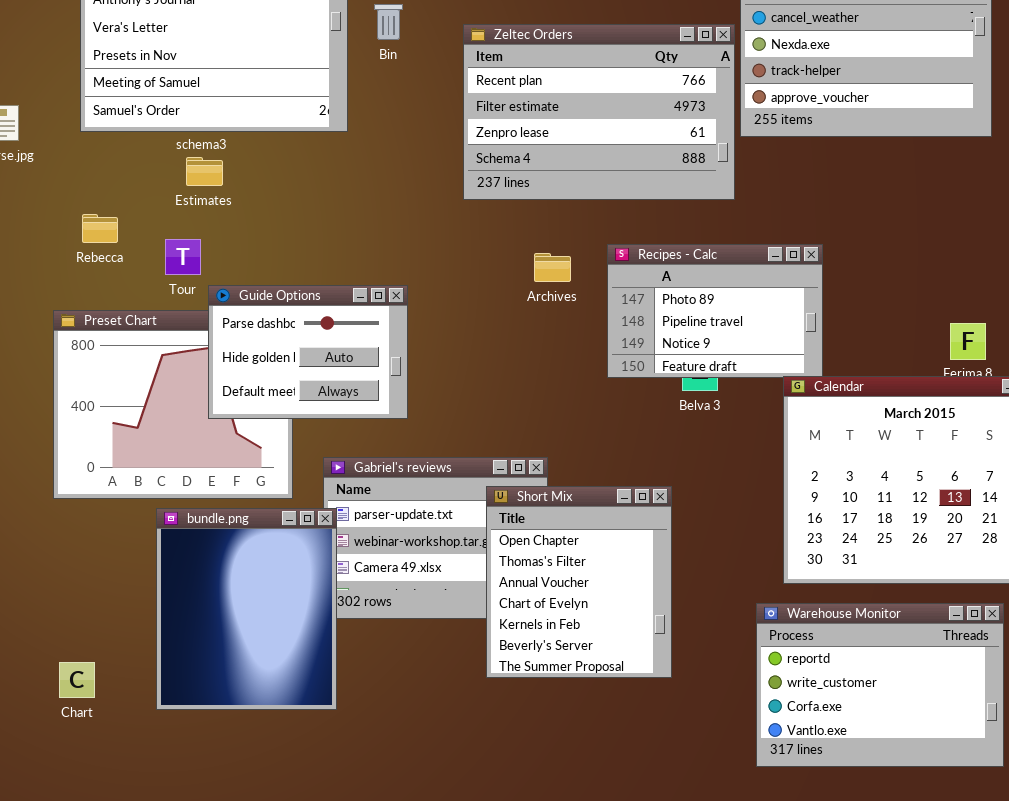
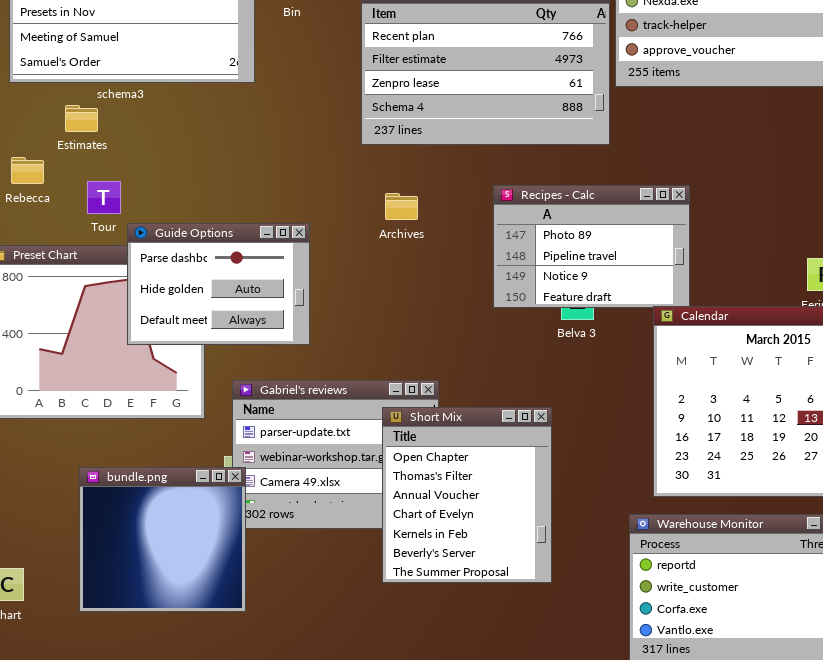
Estimates: [186,157,223,186] -> [65,105,98,132], moved
Archives: [534,253,571,282] -> [385,193,418,220], moved
bundle.png: [156,508,337,710] -> [79,467,246,612], resized

